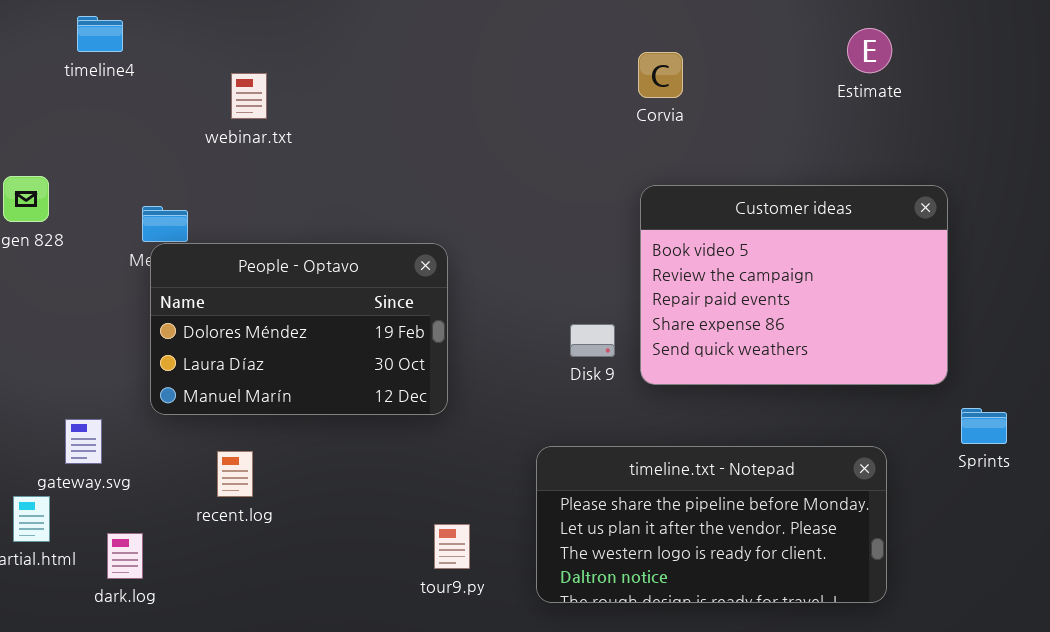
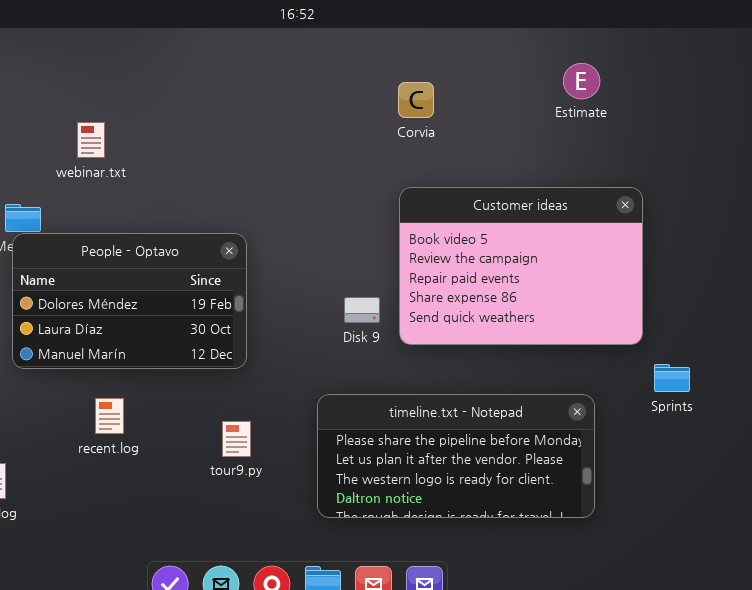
webinar.txt: [231,73,267,119] -> [77,122,105,158], moved
recent.log: [217,451,253,497] -> [95,398,124,434], moved
tour9.py: [434,524,470,569] -> [222,421,251,457], moved

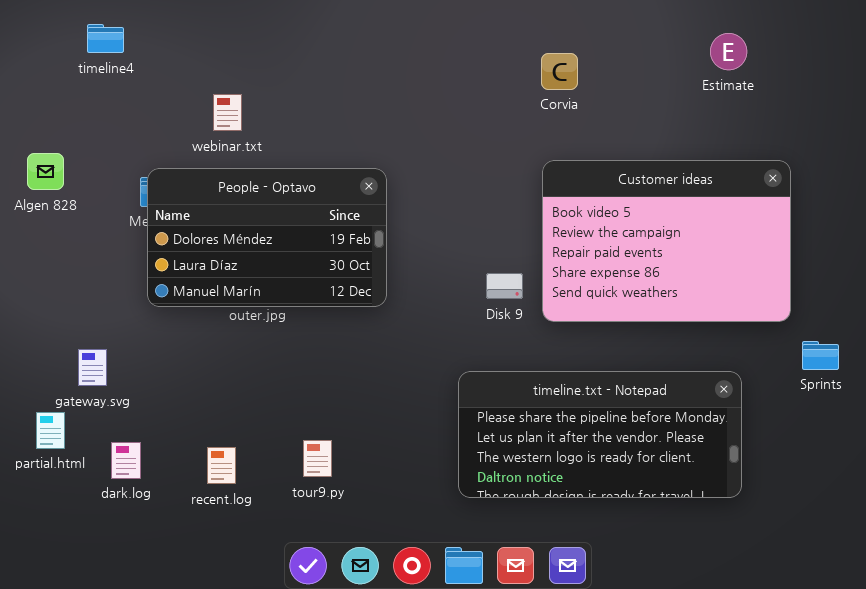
People - Optavo: [12,233,247,369] -> [147,168,387,307], moved
recent.log: [95,398,124,434] -> [207,447,236,484], moved
tour9.py: [222,421,251,457] -> [303,440,332,477], moved

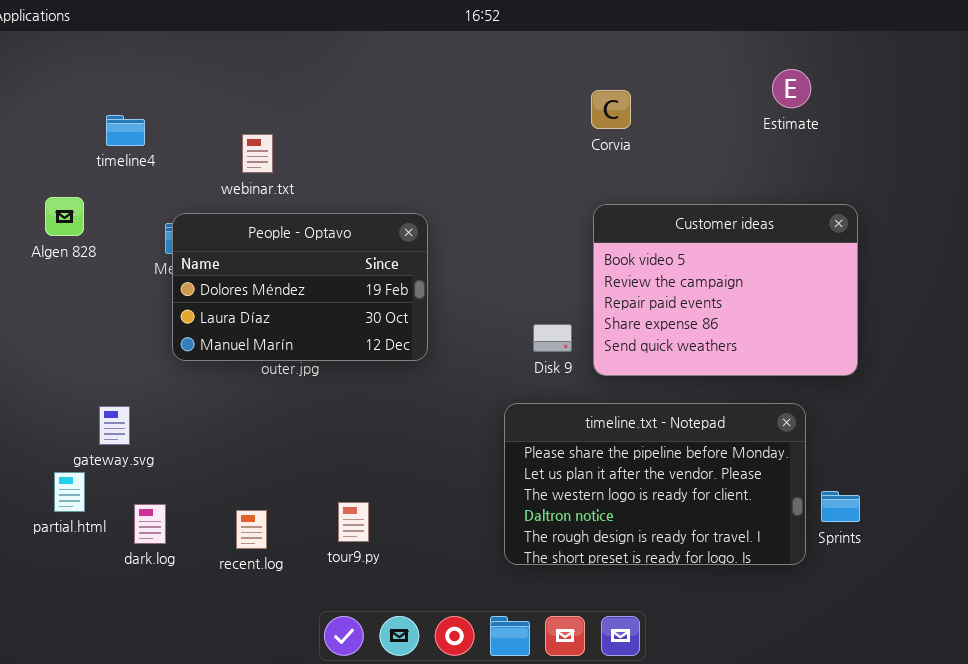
timeline4: [87,24,124,53] -> [106,115,145,146], moved
Sprints: [802,341,839,370] -> [821,491,860,522], moved
timeline.txt - Notepad: [458,371,742,498] -> [504,403,806,565], resized

